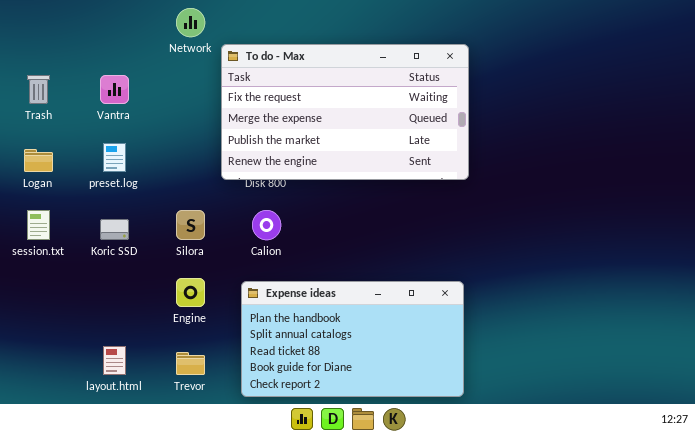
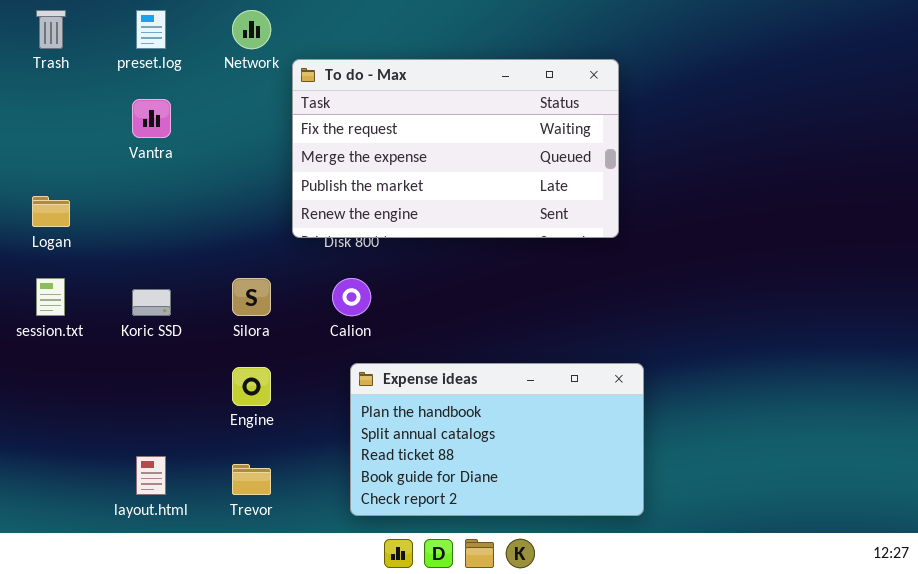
Trash: [27,75,50,104] -> [36,10,66,49], moved
preset.log: [103,143,126,172] -> [136,10,166,49], moved
Expense ideas: [241,281,464,397] -> [350,363,644,516], moved

